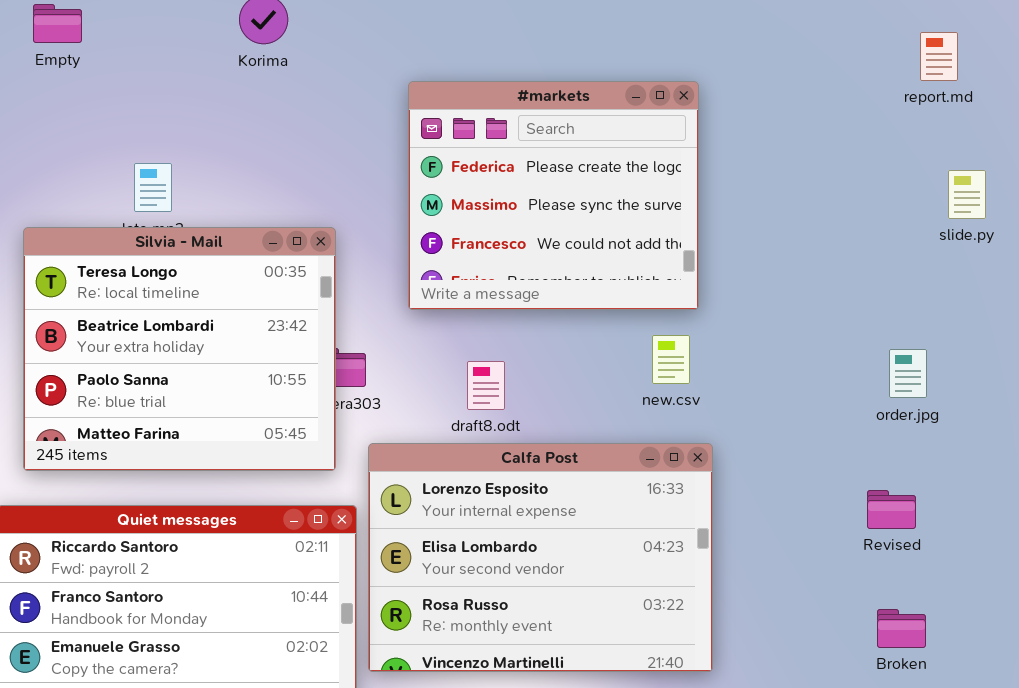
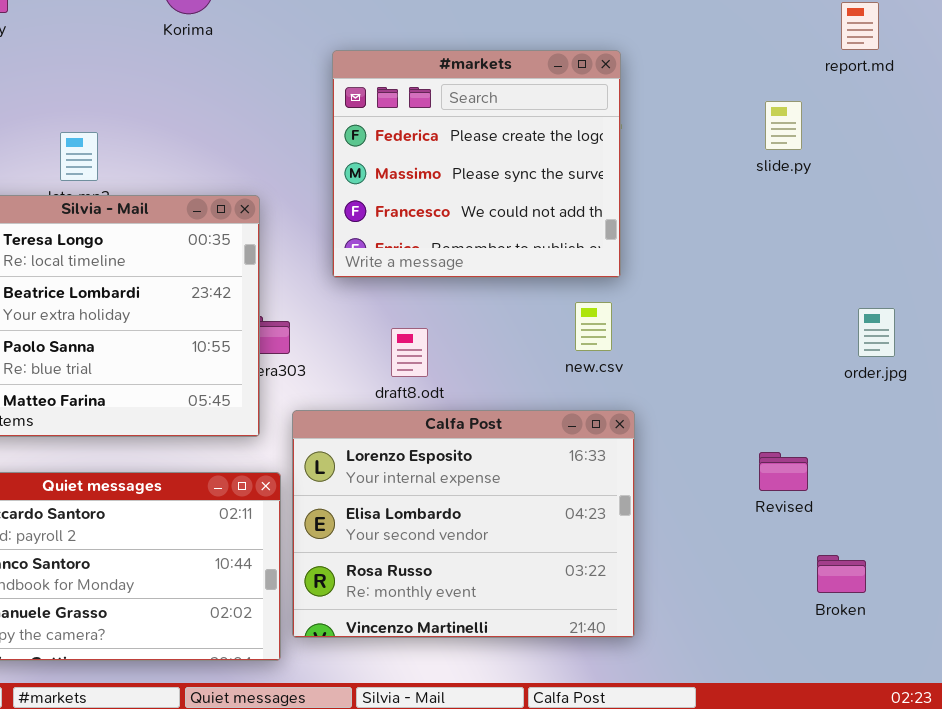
slide.py: [948,170,986,219] -> [765,101,802,150], moved
order.jpg: [889,349,927,398] -> [858,308,895,357], moved
Revised: [867,490,916,529] -> [759,452,808,491], moved
Broken: [877,609,926,648] -> [817,555,866,593], moved

